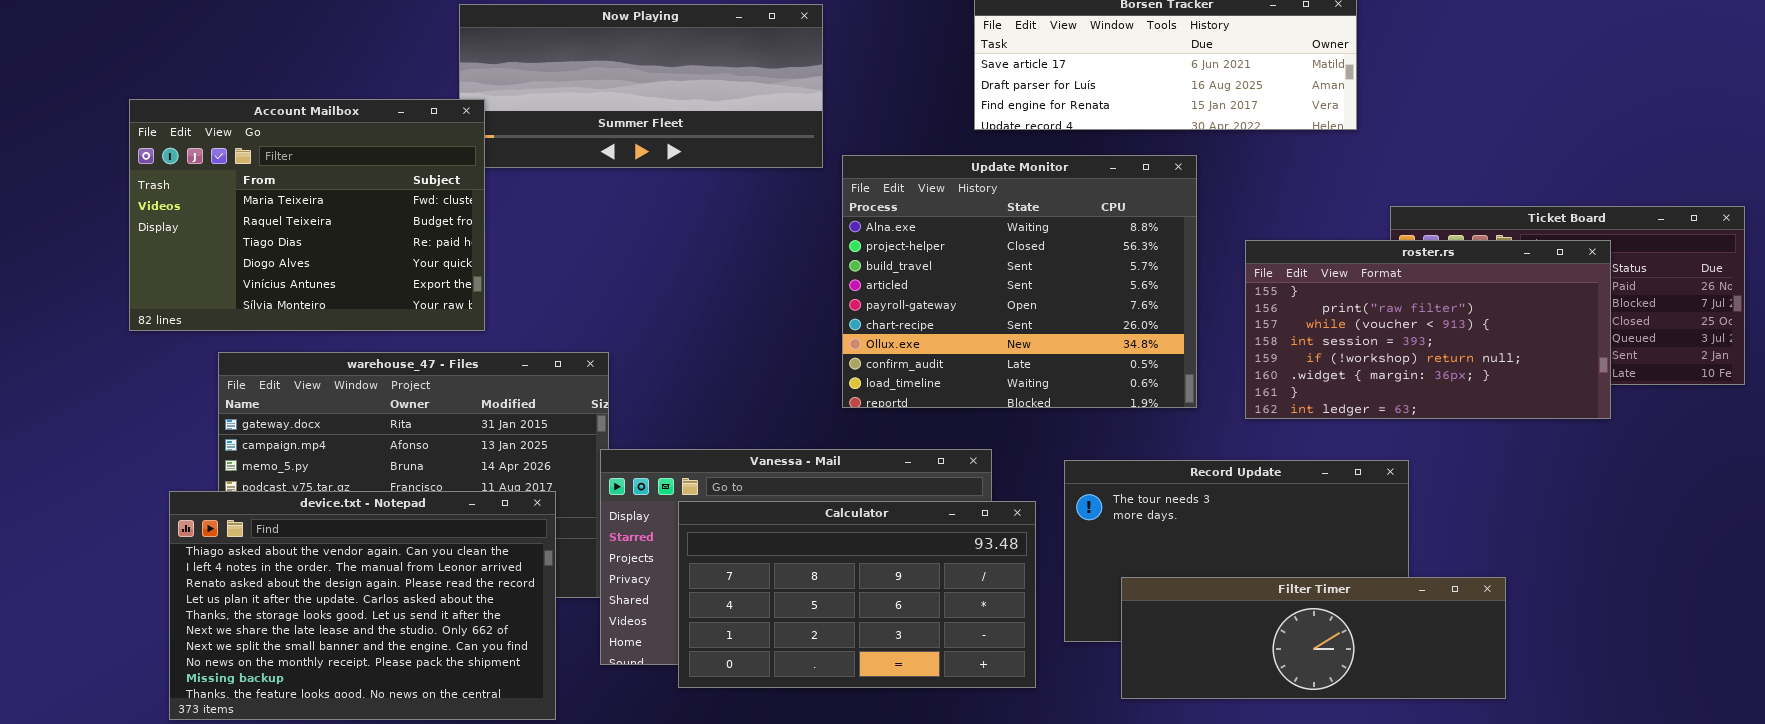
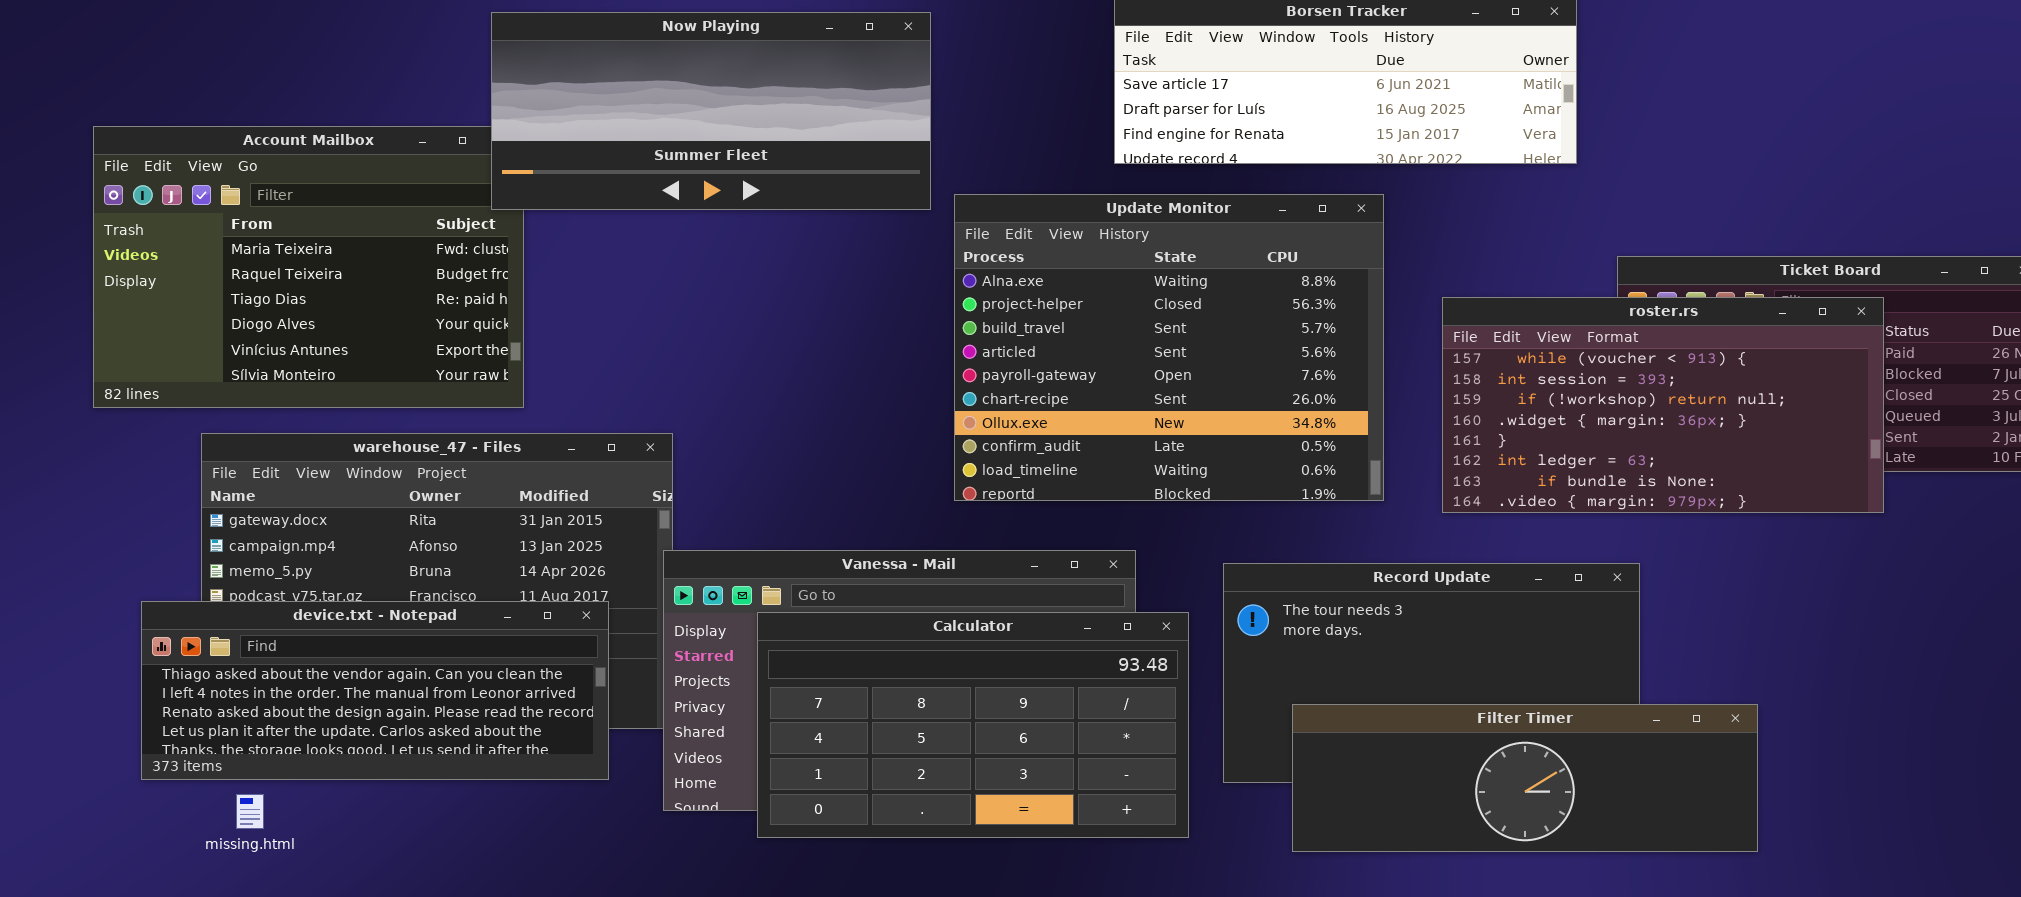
Now Playing: [459,4,823,168] -> [491,12,931,210], raised
roster.rs: [1245,240,1611,419] -> [1442,297,1884,513], scrolled down 2 rows
device.txt - Notepad: [169,491,556,720] -> [141,601,609,780], resized

